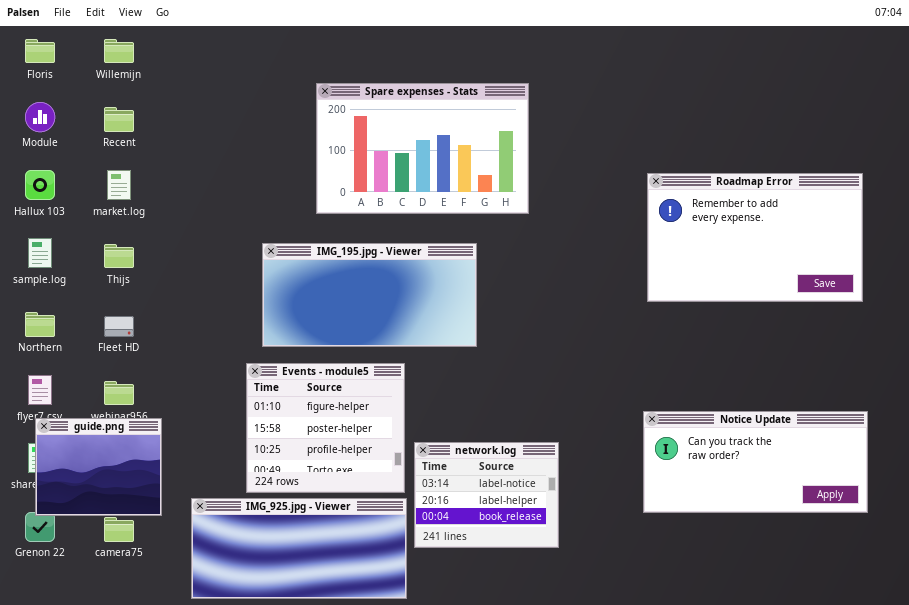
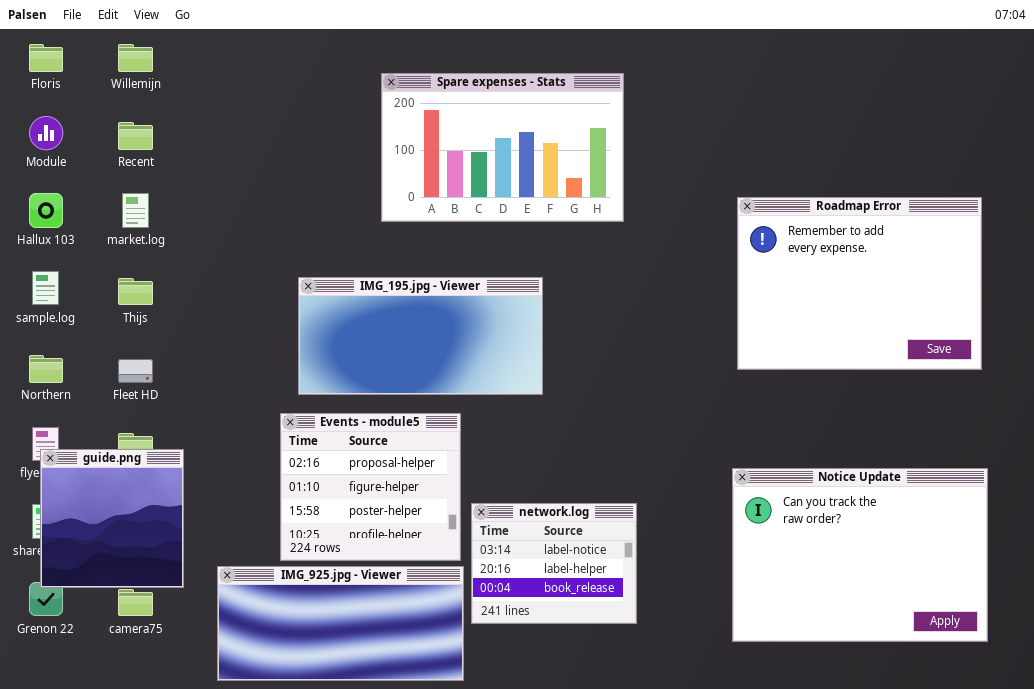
Spare expenses - Stats: [316,83,529,214] -> [381,73,624,222], moved
Roadmap Error: [647,173,863,302] -> [737,197,982,370], resized
Events - module5: [246,363,405,493] -> [280,413,461,561], scrolled up 1 row
Notice Update: [643,411,868,513] -> [732,468,988,642], resized
guide.png: [35,418,162,516] -> [40,449,184,588], resized

